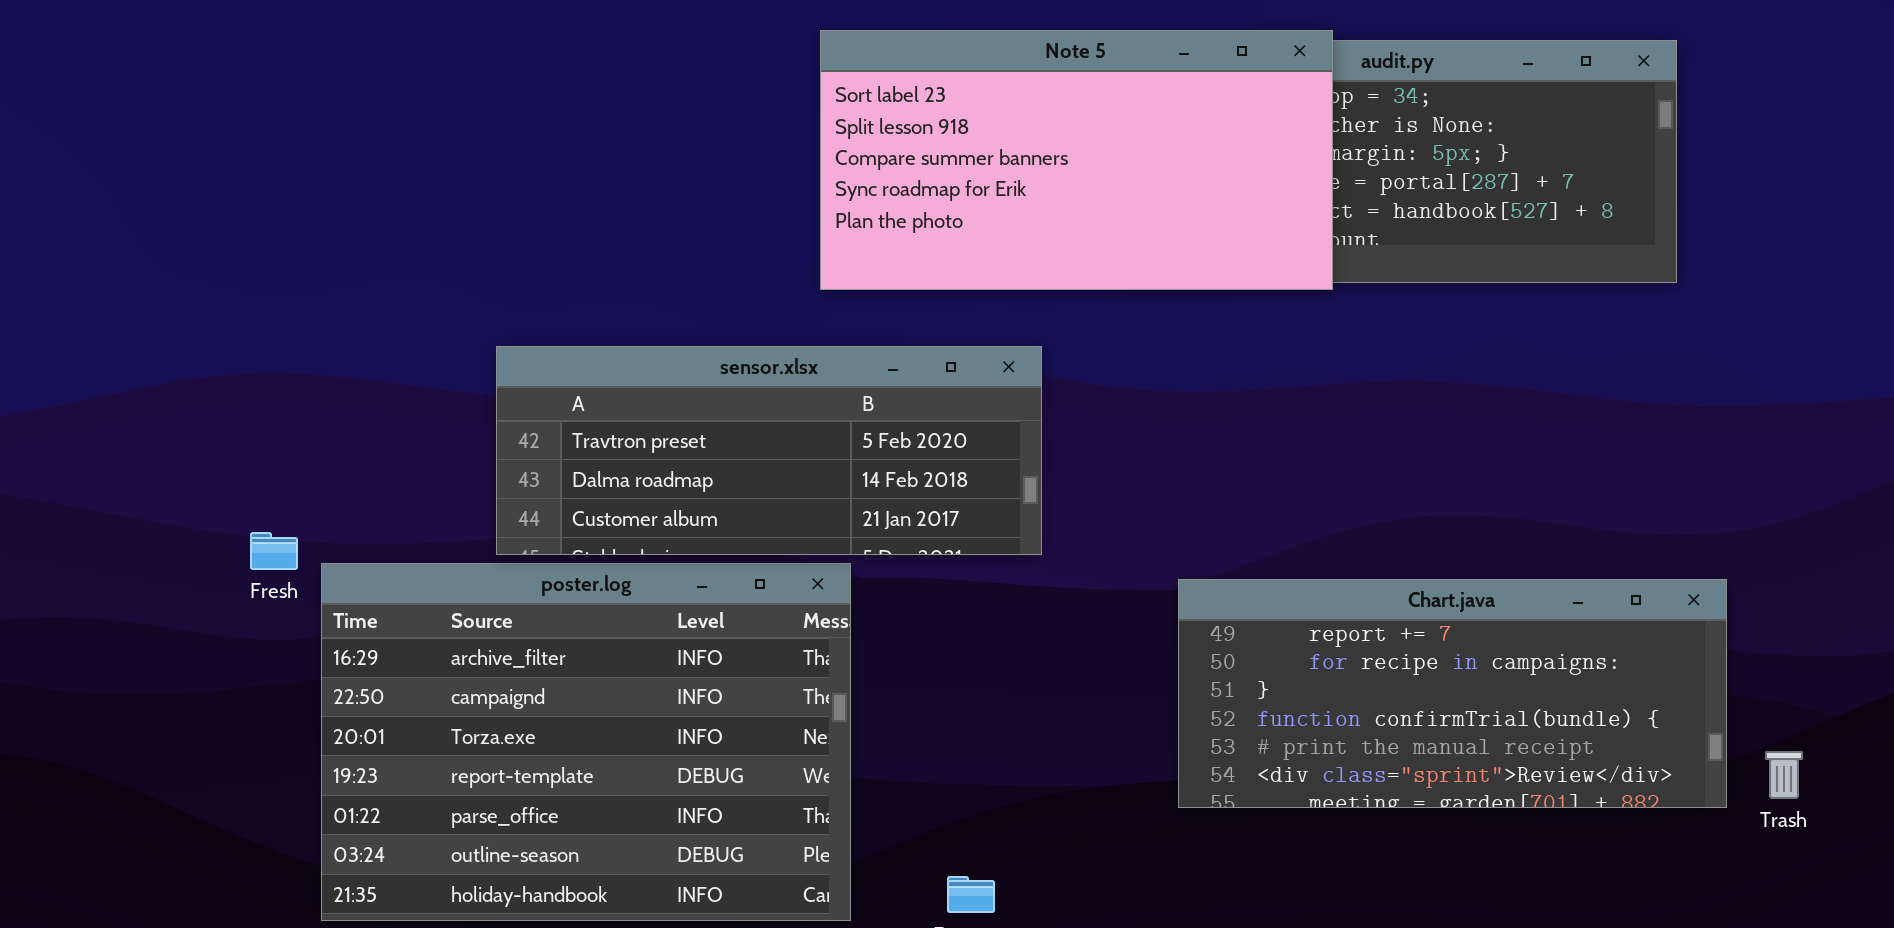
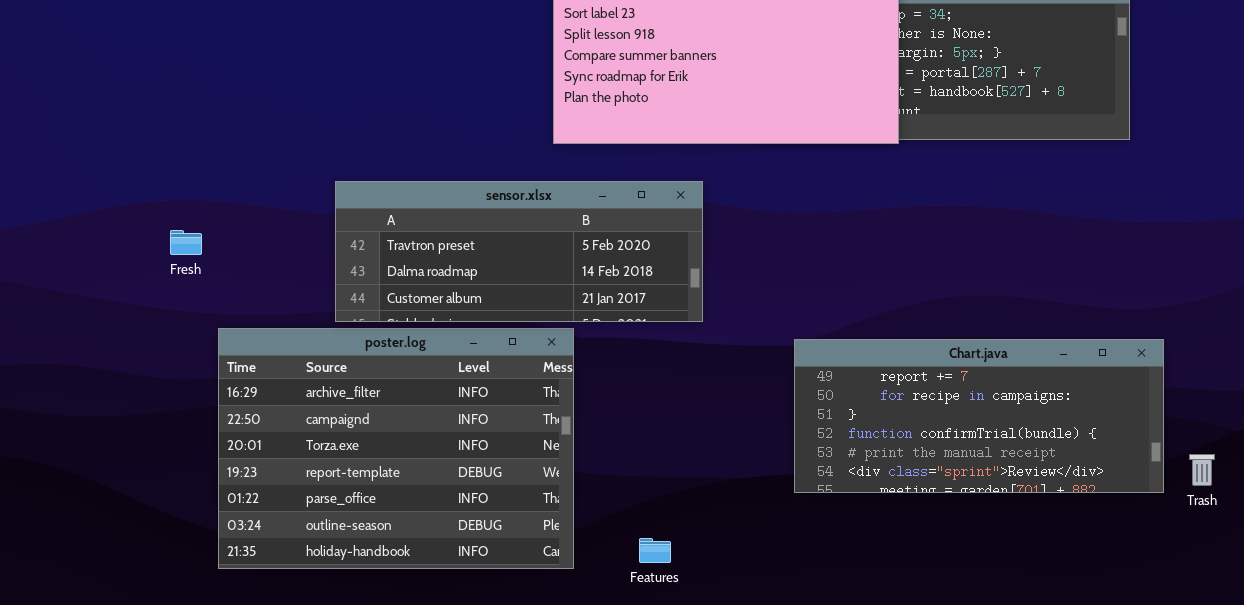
Fresh: [250,532,298,570] -> [170,230,202,255], moved

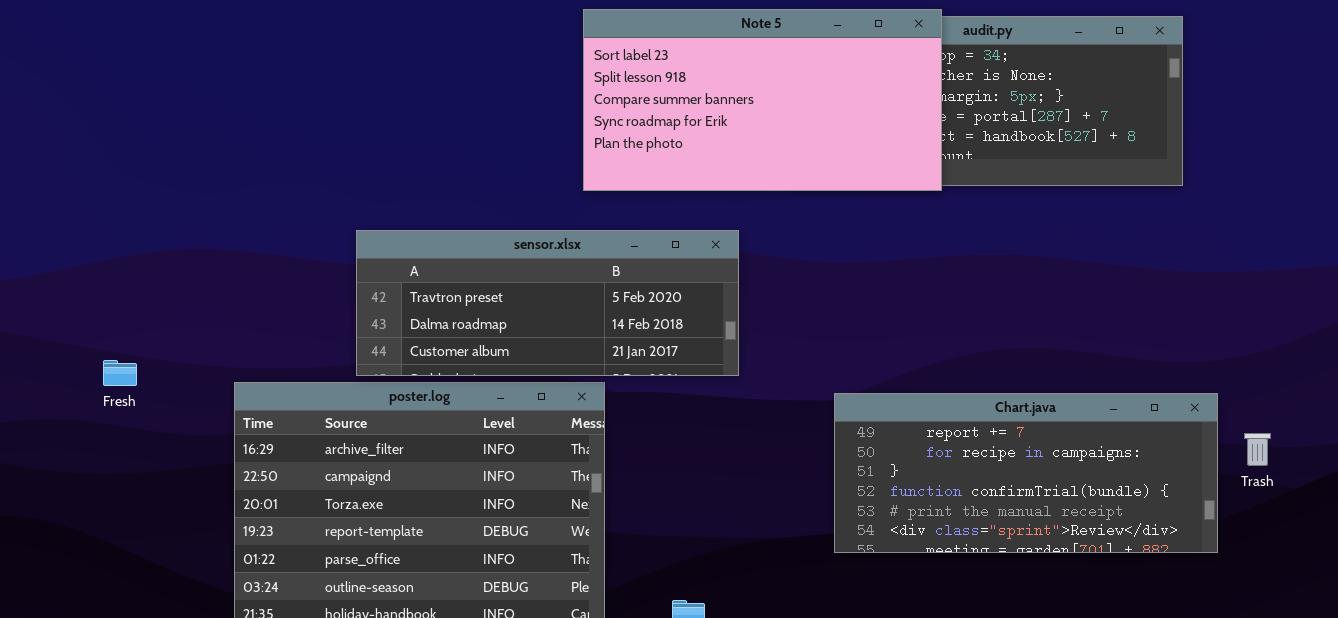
Fresh: [170,230,202,255] -> [103,360,137,386], moved
Trash: [1189,454,1215,486] -> [1244,433,1271,466], moved

